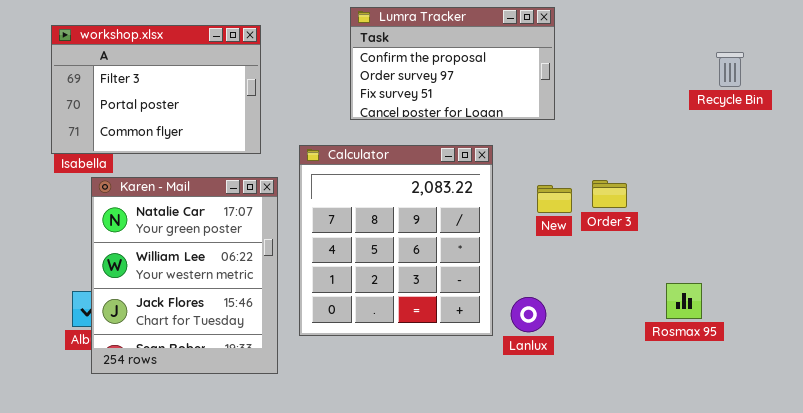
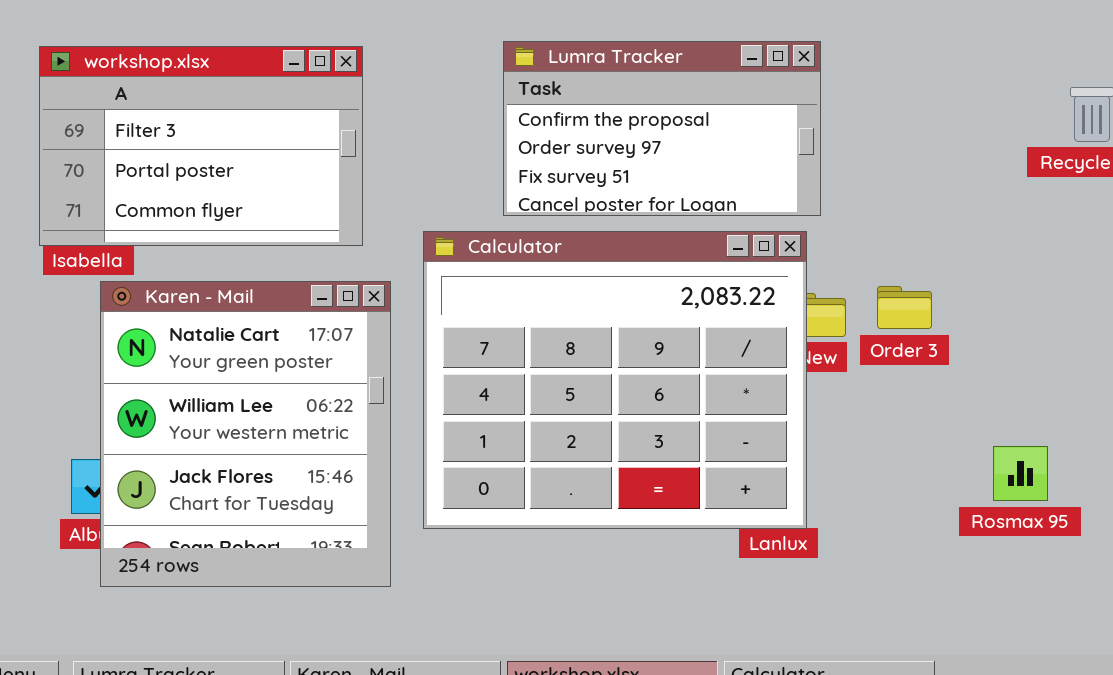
Lumra Tracker: [350,7,555,120] -> [503,41,821,216], moved
Calculator: [299,145,493,336] -> [423,231,807,529], resized

